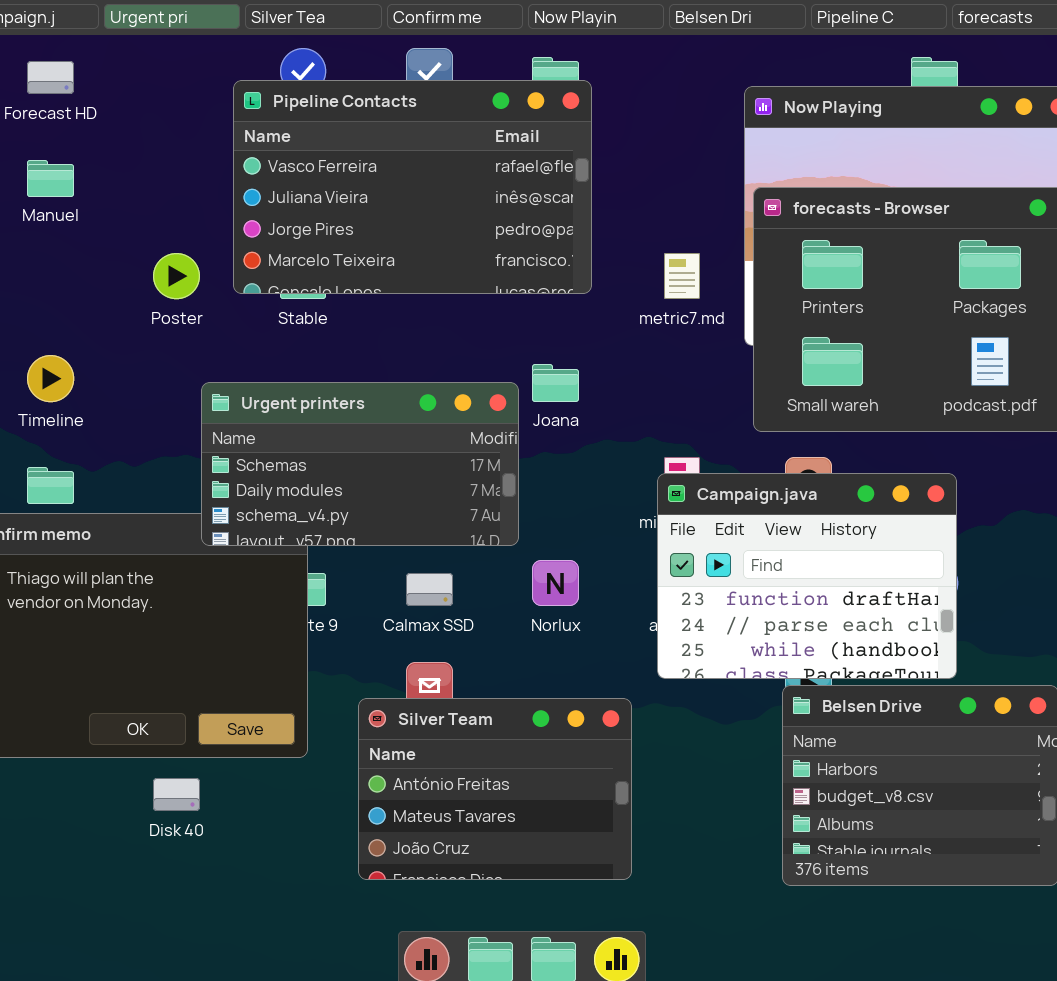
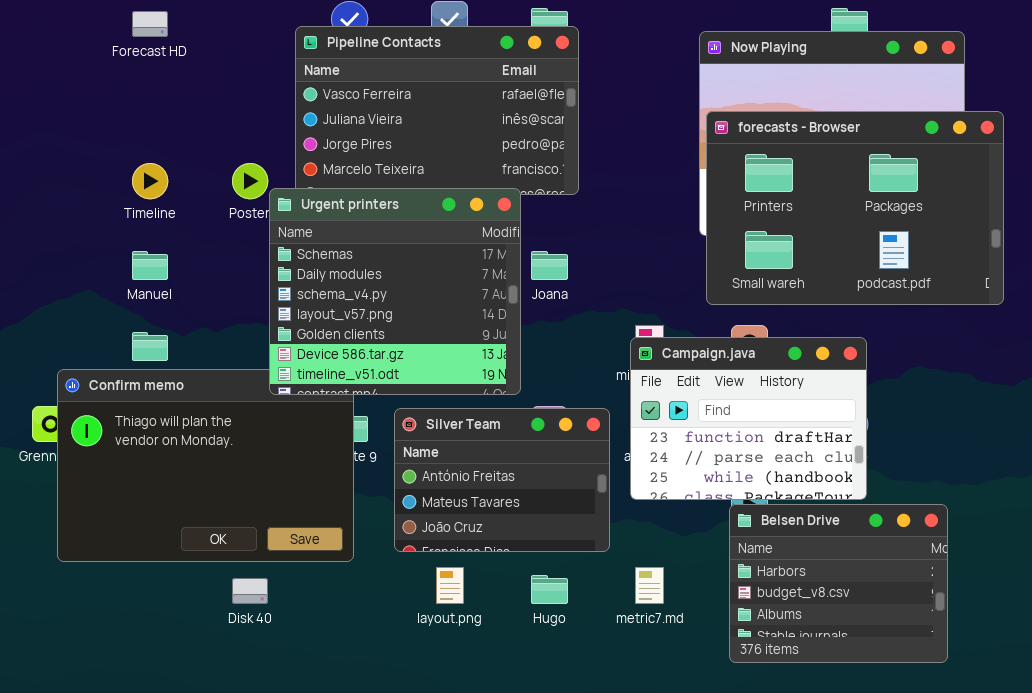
Manuel: [27,160,74,197] -> [132,251,168,280], moved
metric7.md: [664,253,700,299] -> [635,567,664,604], moved
Timeline: [27,355,74,402] -> [132,163,168,199], moved
Urgent printers: [201,382,519,546] -> [269,188,521,395], resized
Silver Team: [358,698,632,880] -> [394,408,610,552], moved

